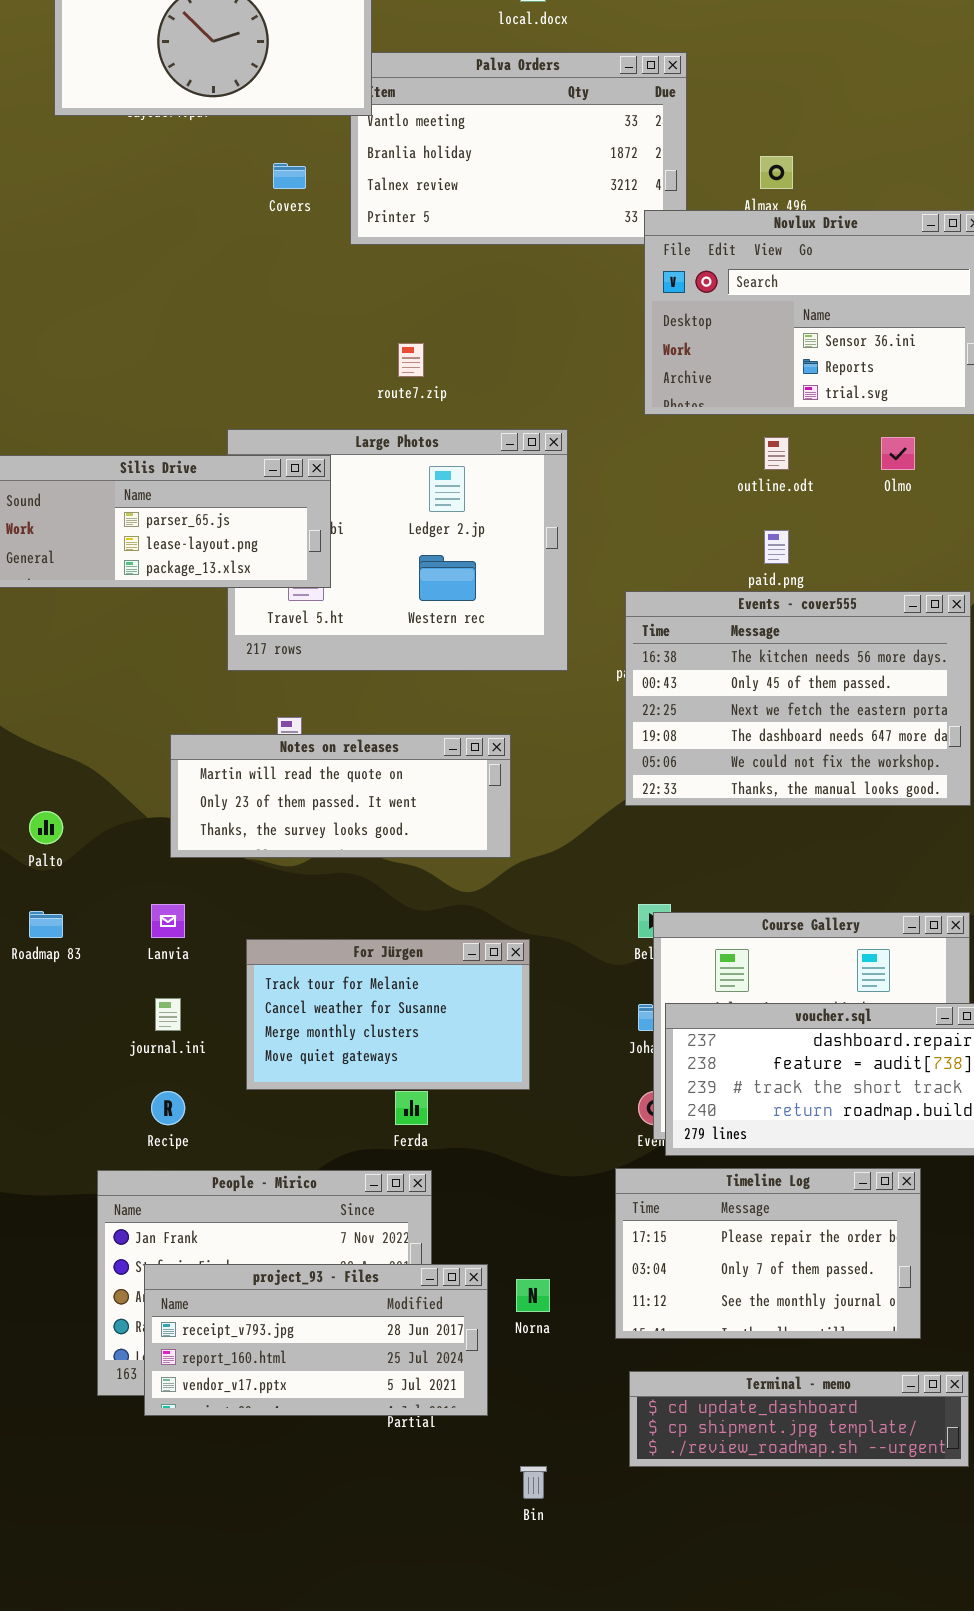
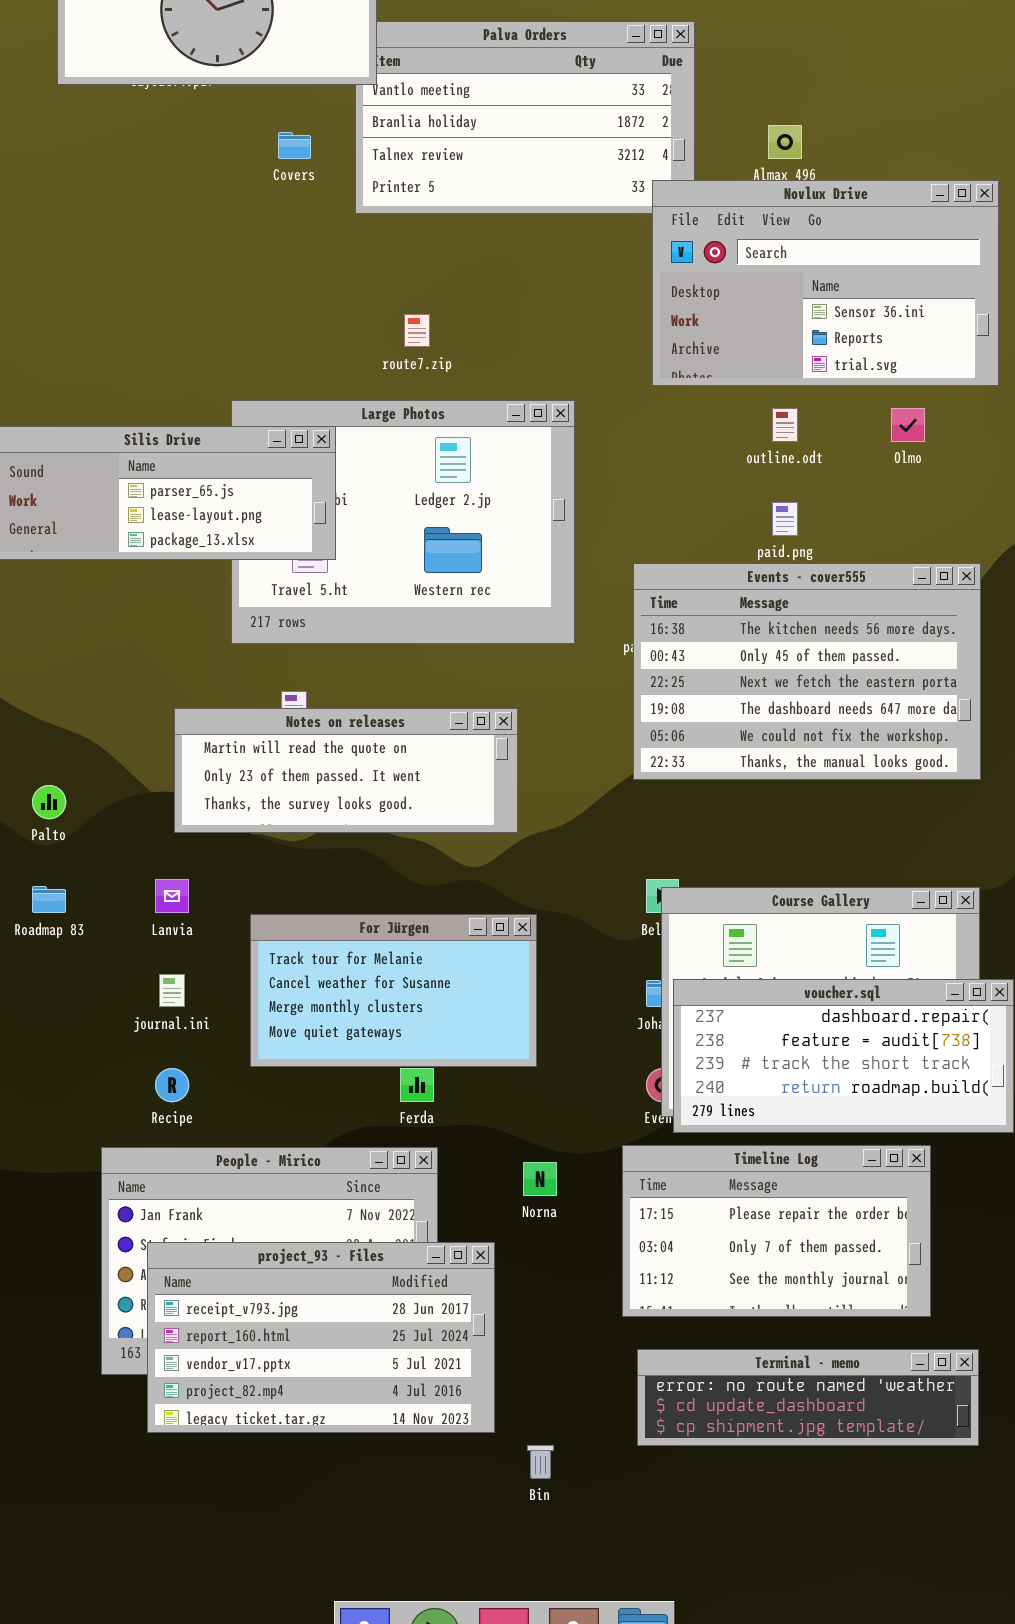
project_93 - Files: [144,1264,488,1416] -> [147,1242,495,1433], resized
Norna: [516,1279,550,1312] -> [523,1162,557,1196], moved
Terminal - memo: [629,1371,969,1467] -> [637,1349,979,1446], scrolled up 1 row

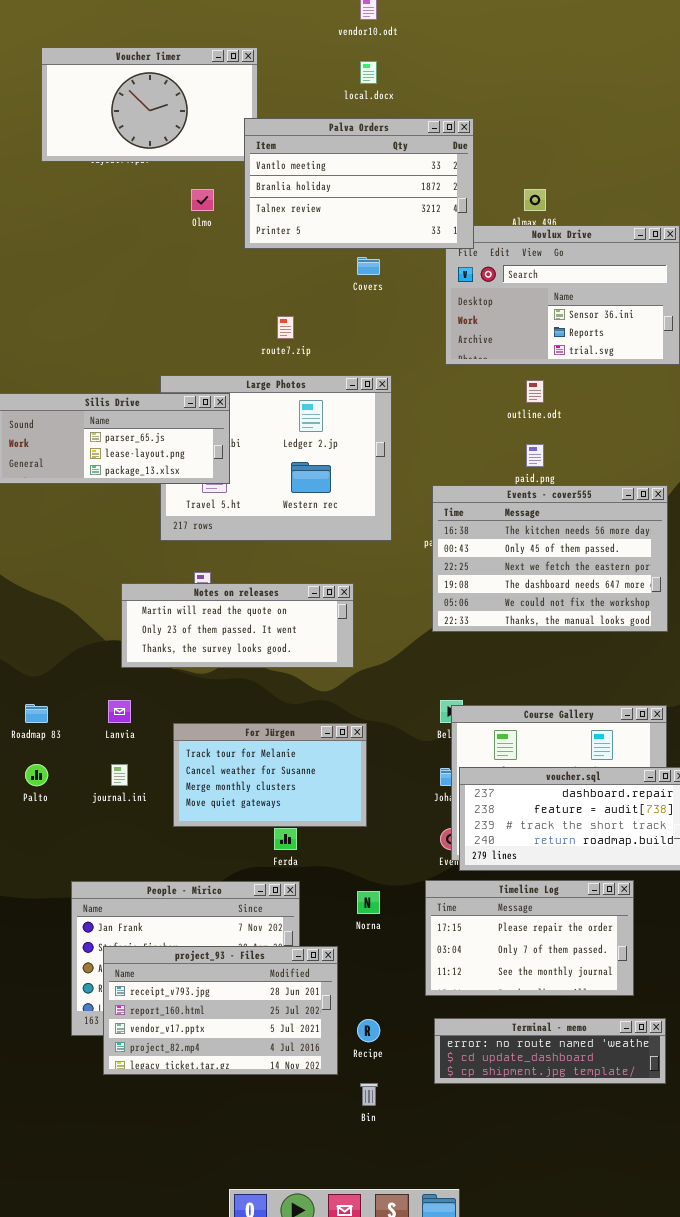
Palva Orders: [355,21,695,214] -> [244,118,474,249], raised
Covers: [278,132,311,159] -> [357,257,380,275], moved
Olmo: [891,408,925,442] -> [191,189,214,211], moved
Palto: [32,785,66,819] -> [25,764,48,786], moved
Recipe: [155,1068,189,1102] -> [357,1019,380,1042], moved

